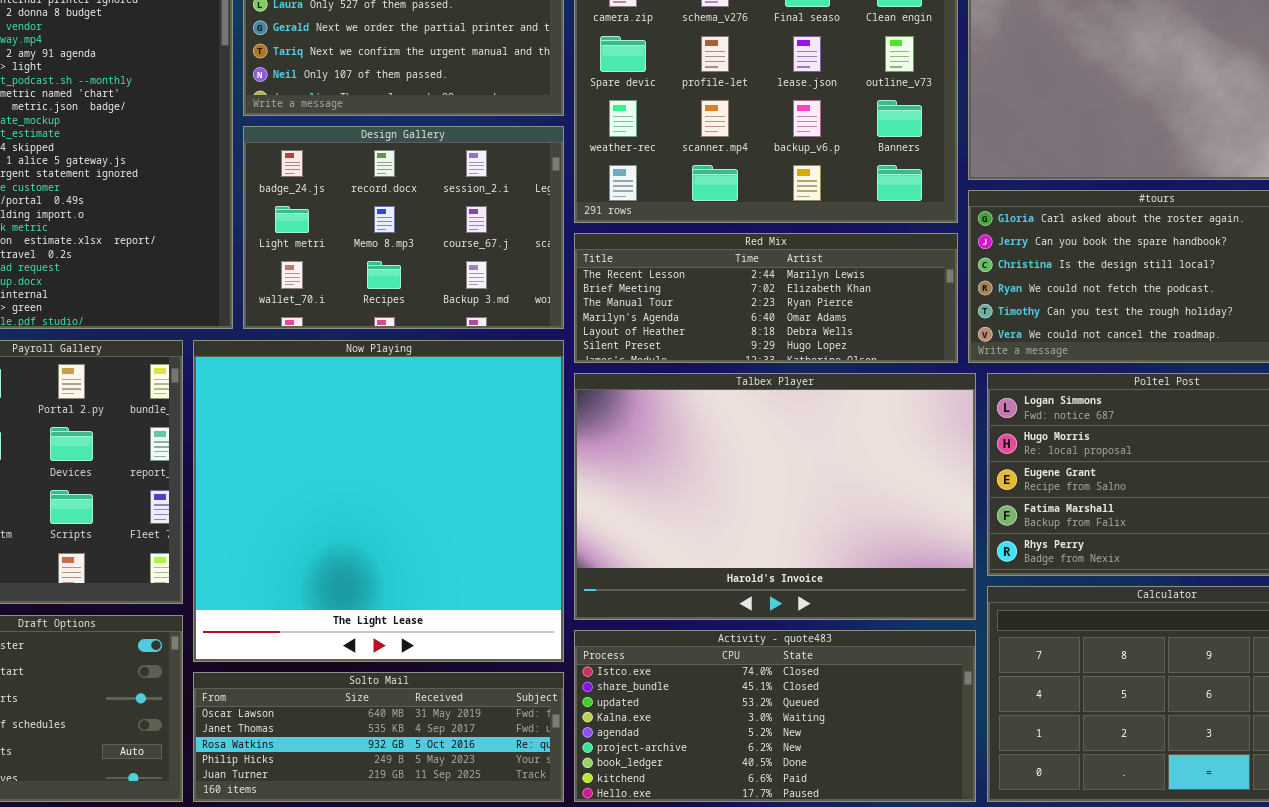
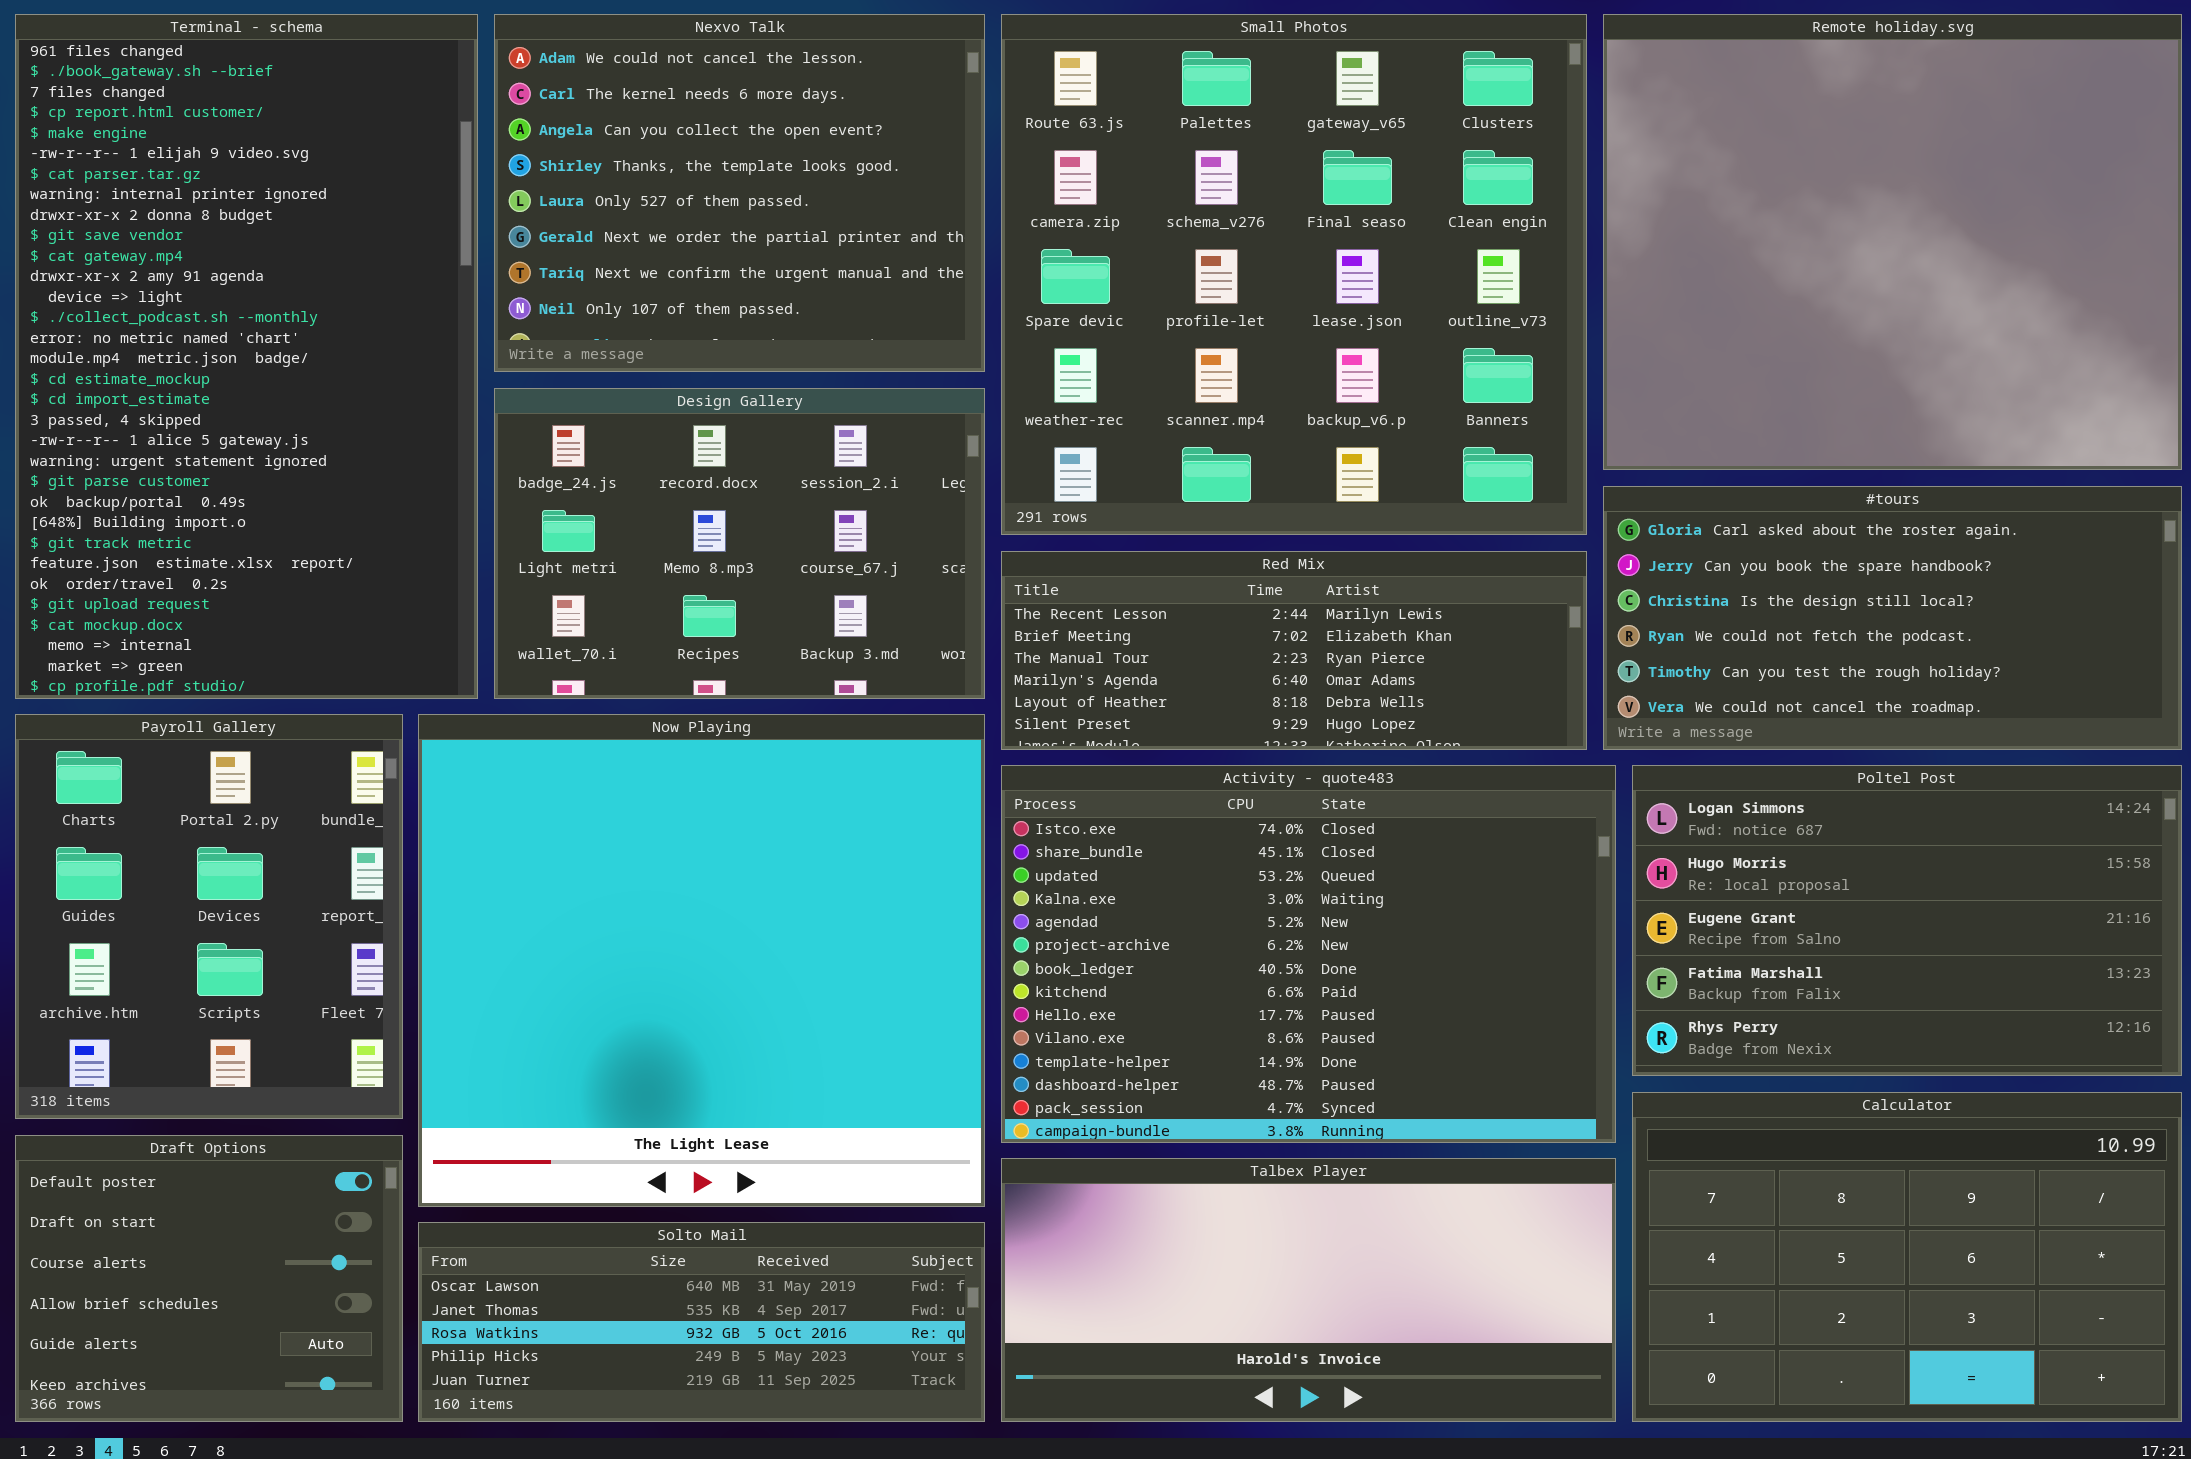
Talbex Player: [574,373,976,620] -> [1001,1158,1616,1422], moved, resized
Activity - quote483: [574,630,976,802] -> [1001,765,1616,1143], moved, resized

